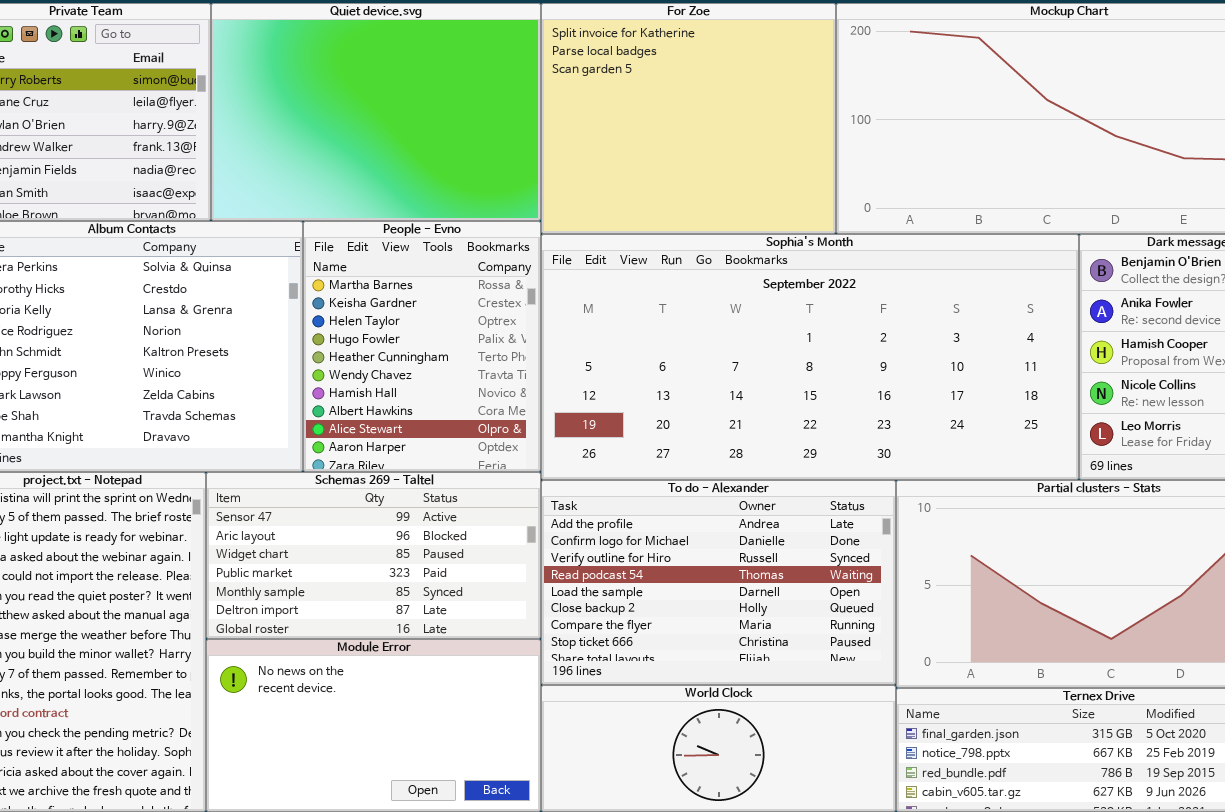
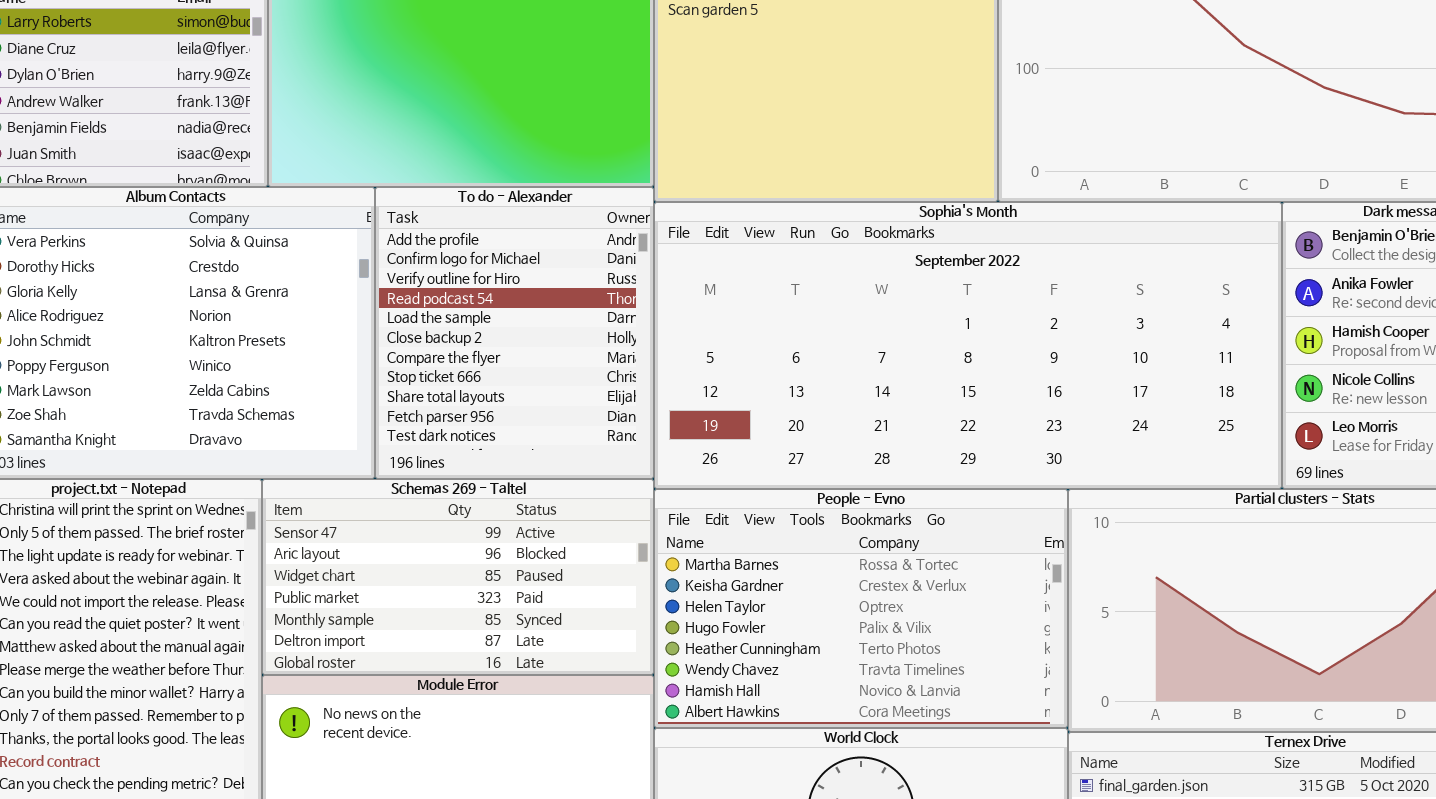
People - Evno: [303,221,541,472] -> [654,489,1068,728], moved, resized
To do - Alexander: [541,480,896,685] -> [375,187,654,479], moved, resized

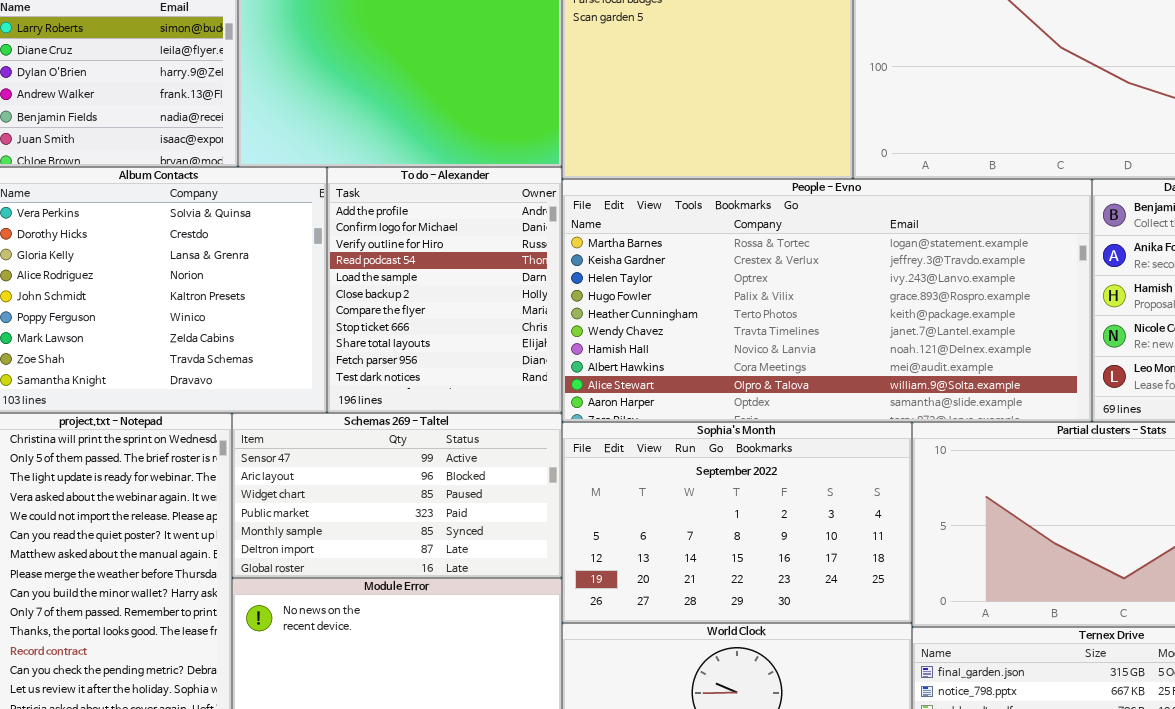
Sophia's Month: [654,202,1282,489] -> [562,422,912,623], moved, resized
People - Evno: [654,489,1068,728] -> [562,179,1092,422], moved, resized

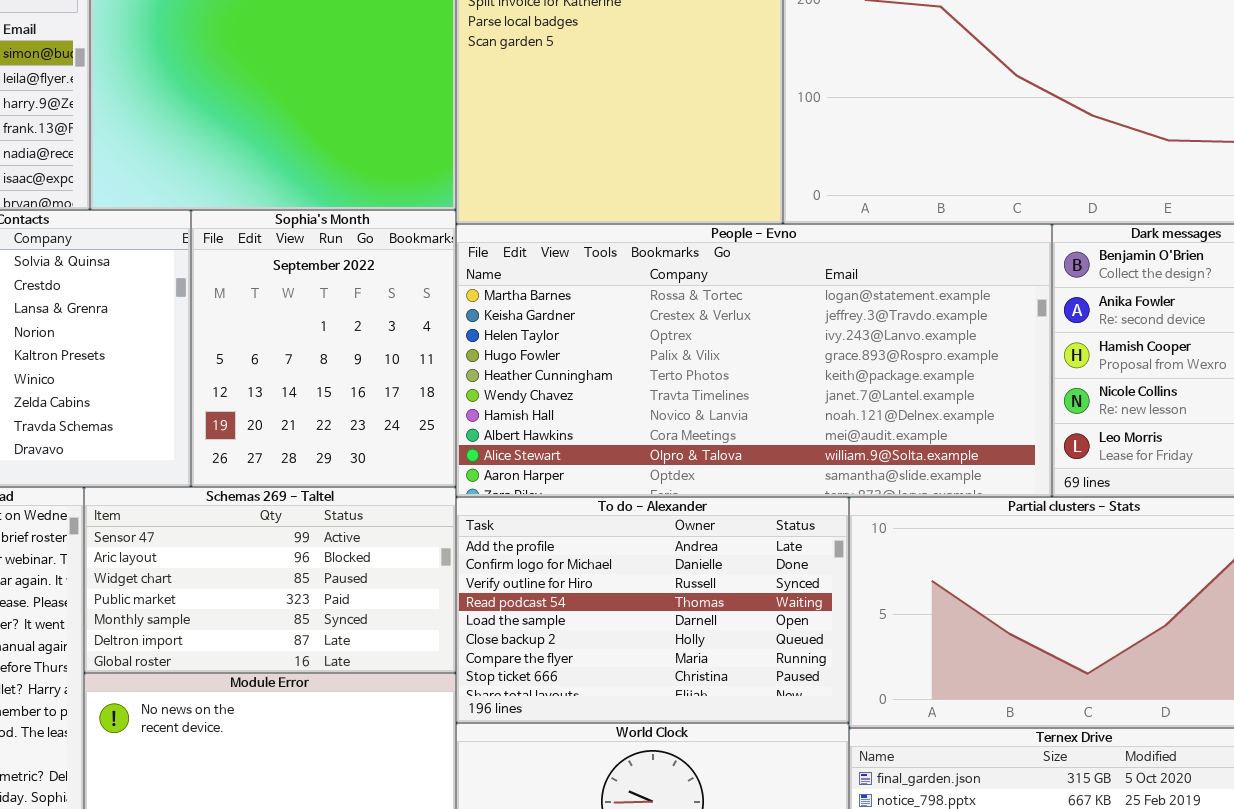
To do - Alexander: [327,167,562,413] -> [456,497,849,723], moved, resized
Sophia's Month: [562,422,912,623] -> [191,210,456,487], moved, resized

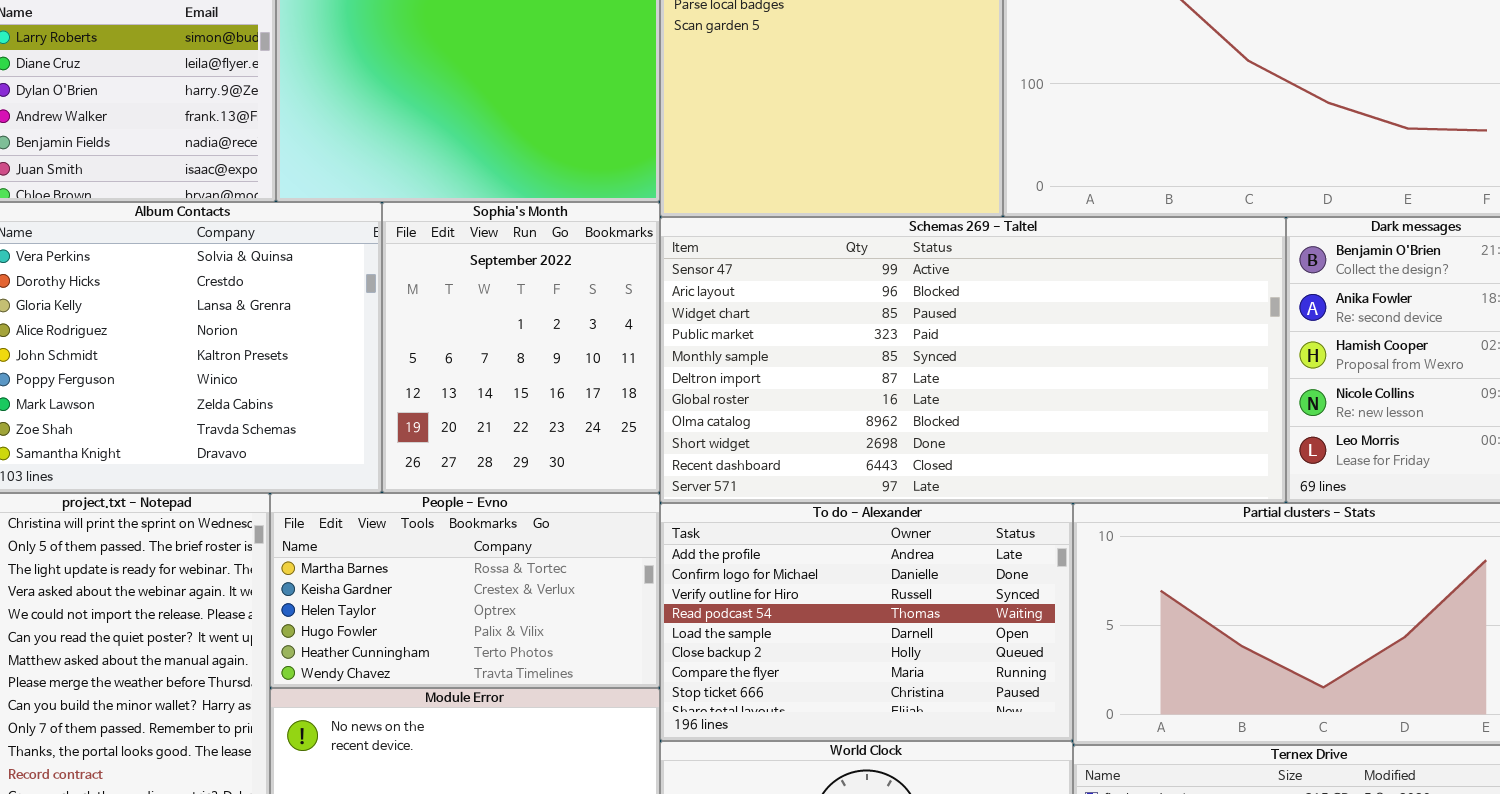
People - Evno: [456,224,1052,497] -> [270,493,660,688], moved, resized
Schemas 269 - Taltel: [84,487,456,673] -> [660,217,1286,503], moved, resized

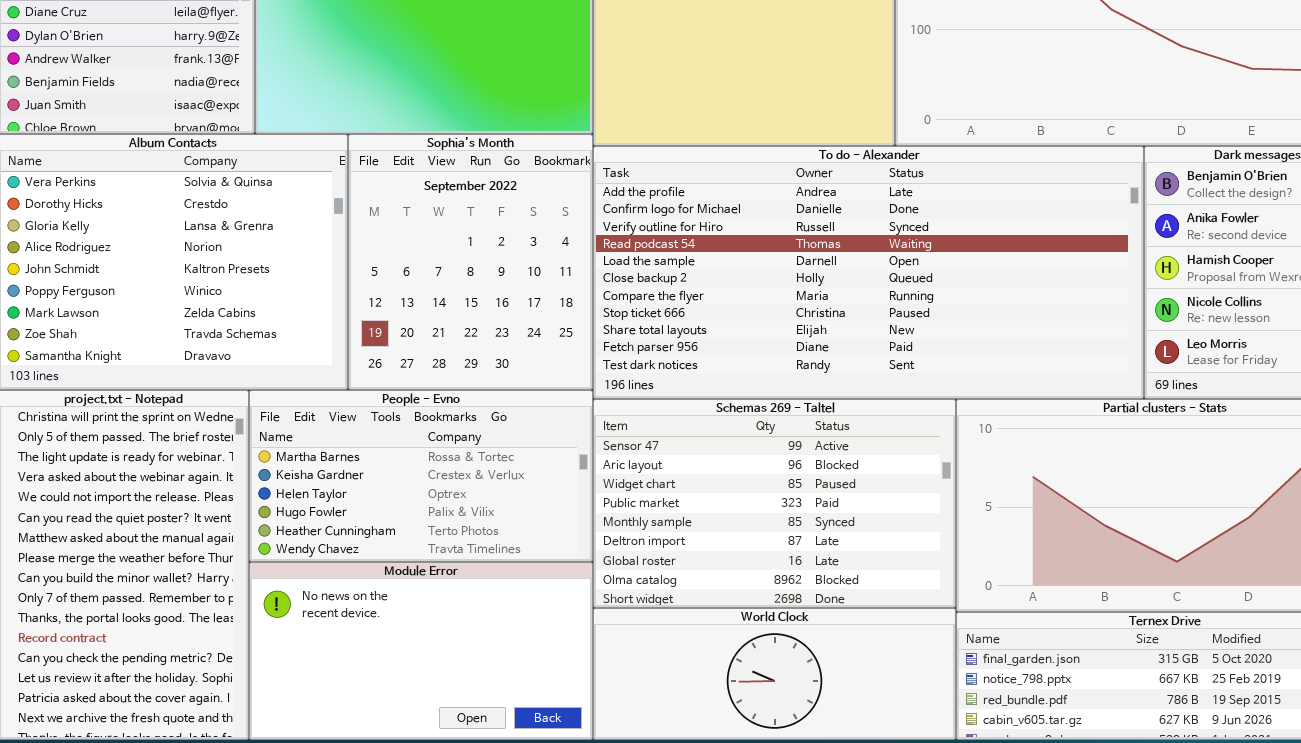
Schemas 269 - Taltel: [660,217,1286,503] -> [593,399,956,608], moved, resized
To do - Alexander: [660,503,1073,741] -> [593,146,1144,399], moved, resized

